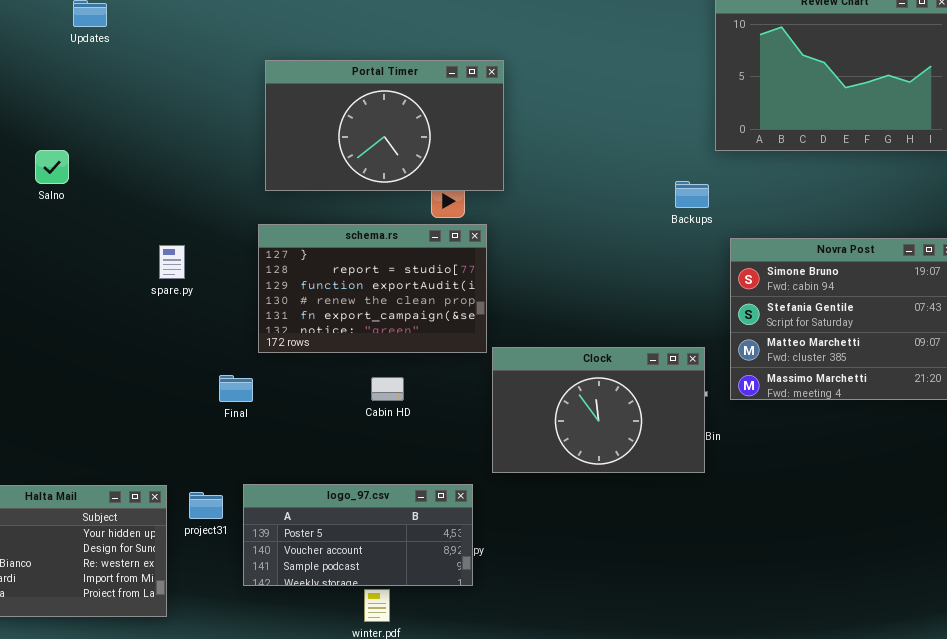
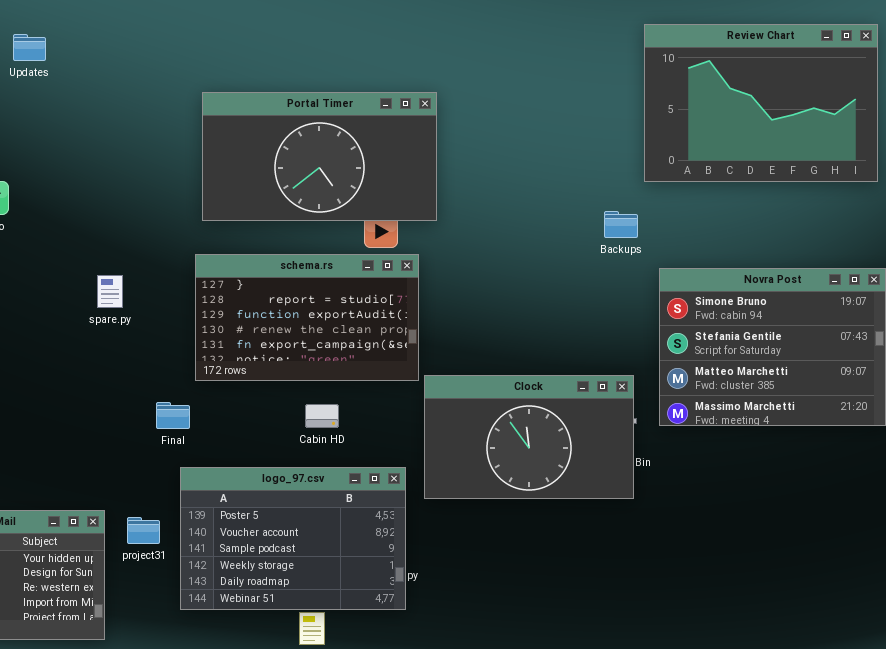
logo_97.csv: [243,484,473,586] -> [180,467,406,610], resized

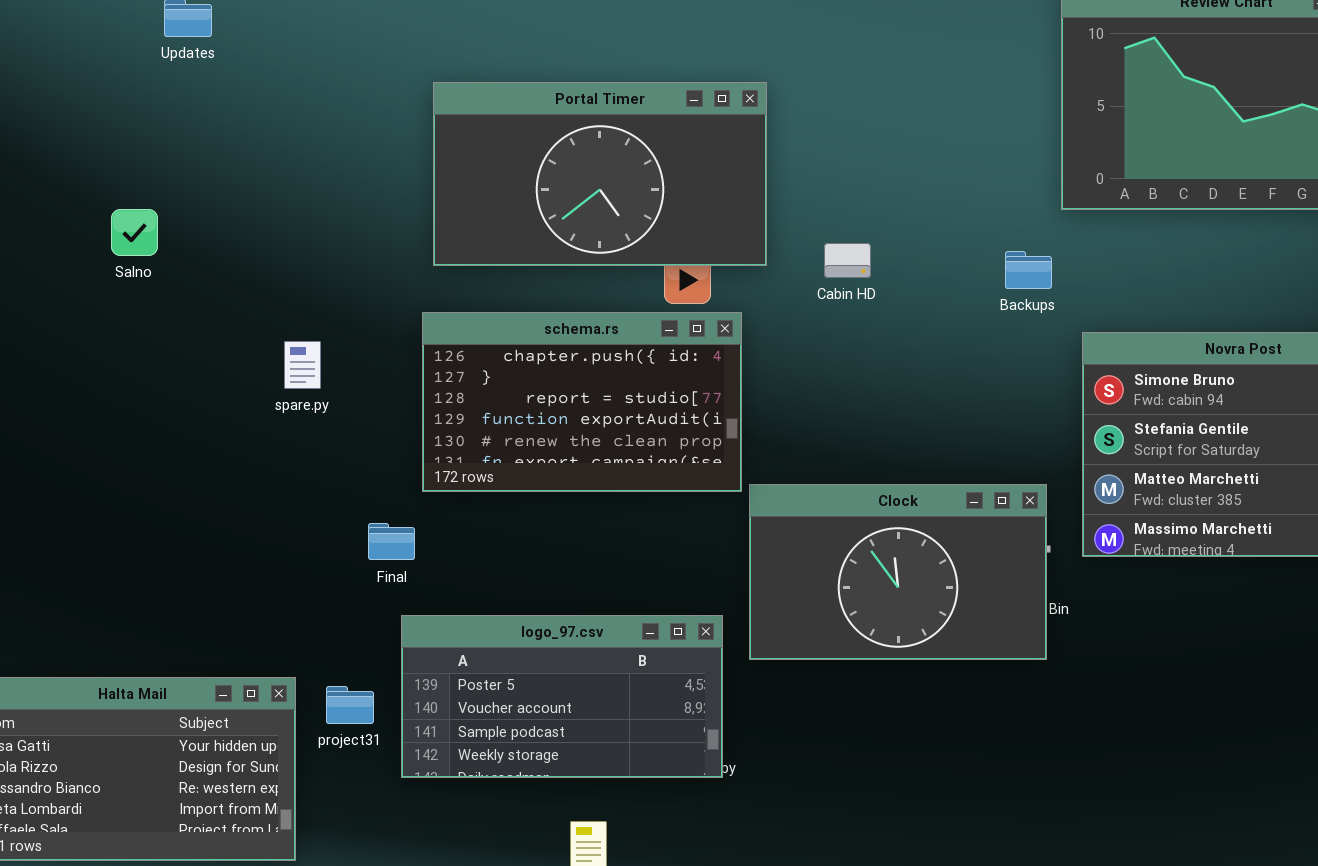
schema.rs: [195,254,419,381] -> [422,312,742,492], scrolled up 1 row
Cabin HD: [305,404,339,428] -> [824,243,871,278], moved
logo_97.csv: [180,467,406,610] -> [401,615,723,778], resized

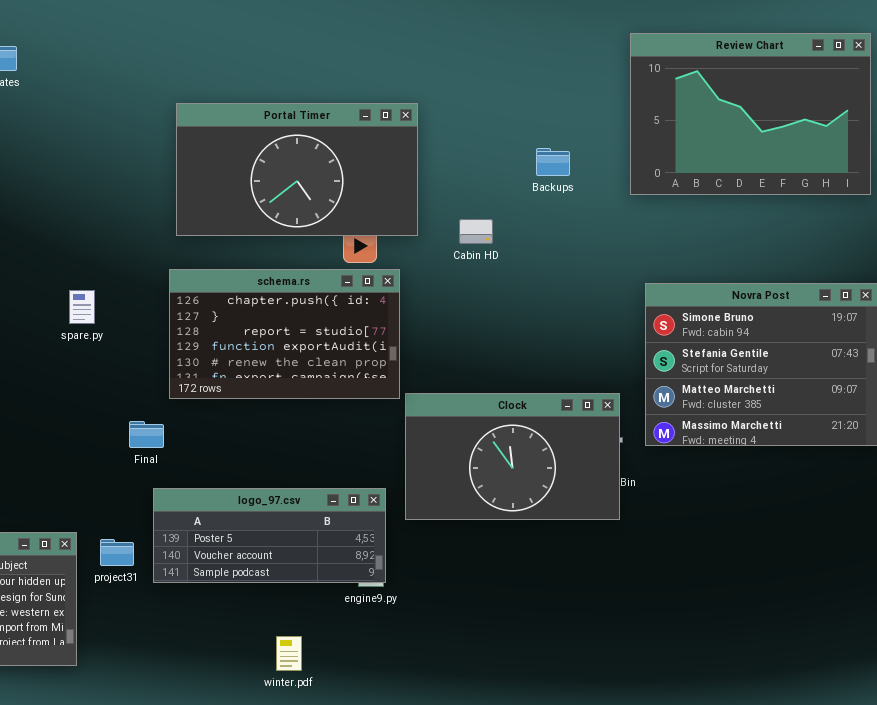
Backups: [1005,251,1052,289] -> [536,148,570,176], moved
logo_97.csv: [401,615,723,778] -> [153,488,386,583], resized

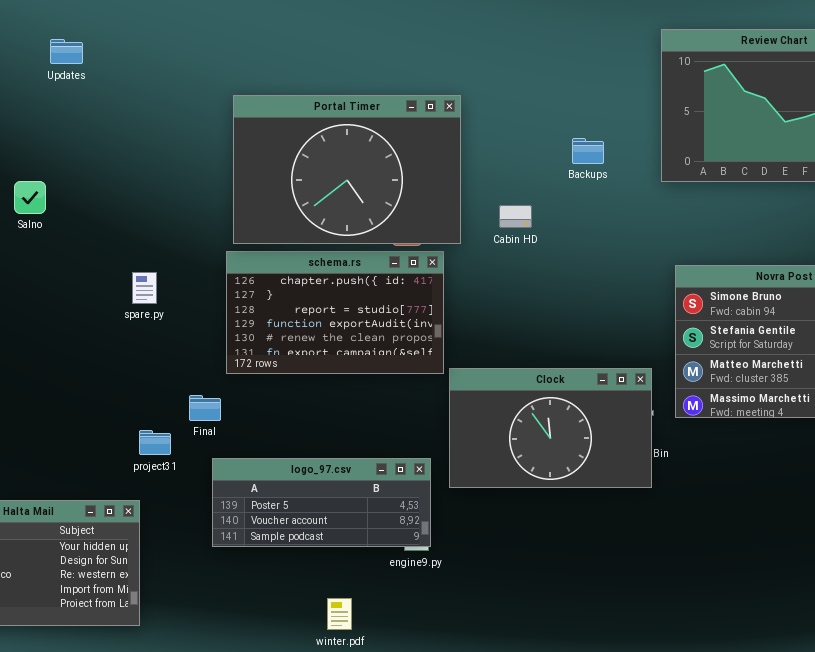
Portal Timer: [176,103,418,236] -> [233,95,461,244], resized
project31: [100,539,134,566] -> [139,430,171,455], moved

